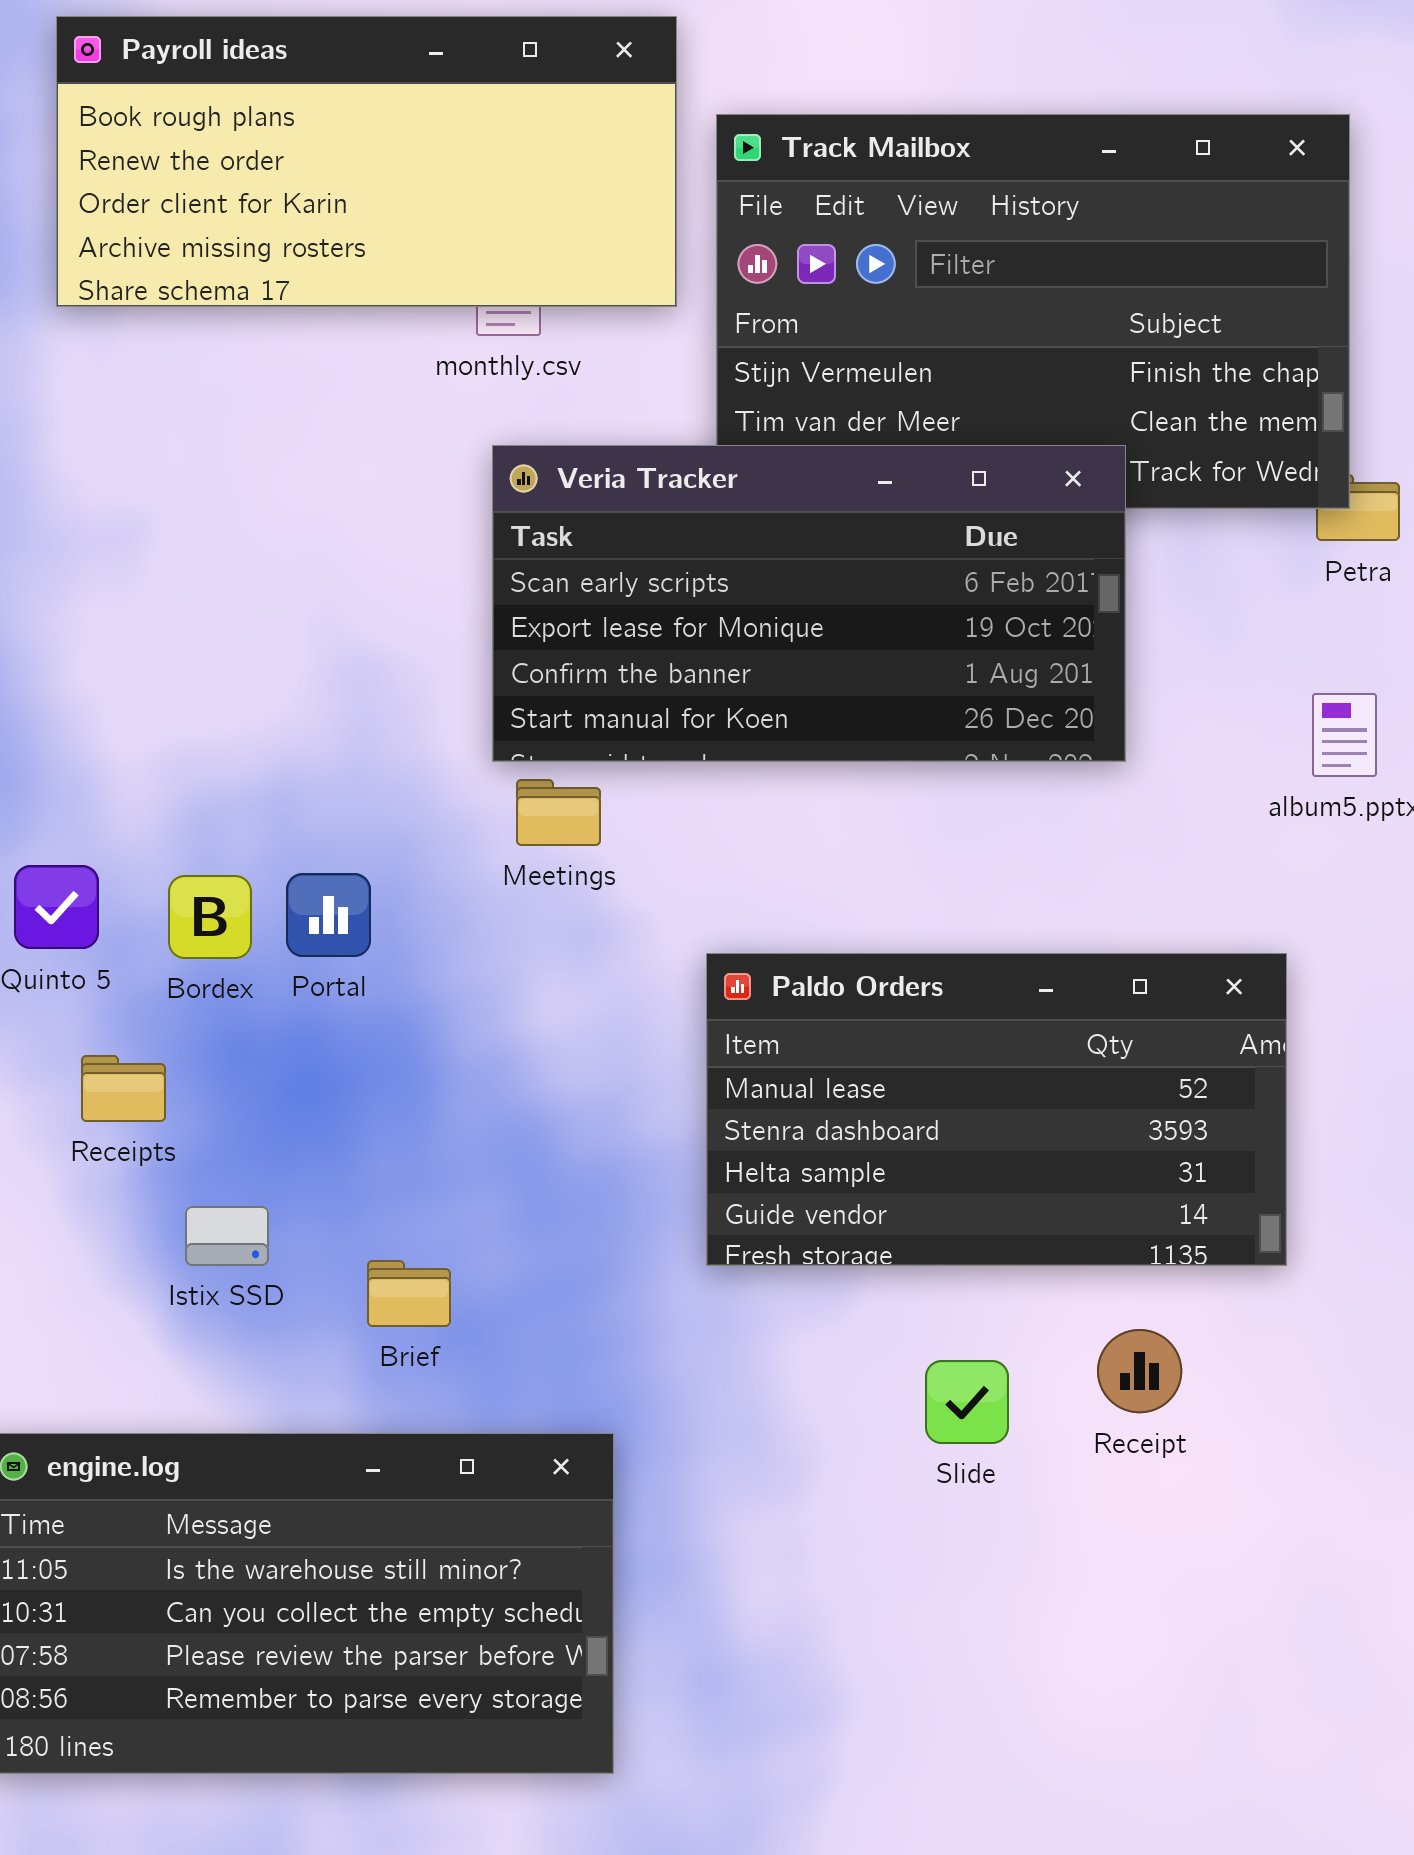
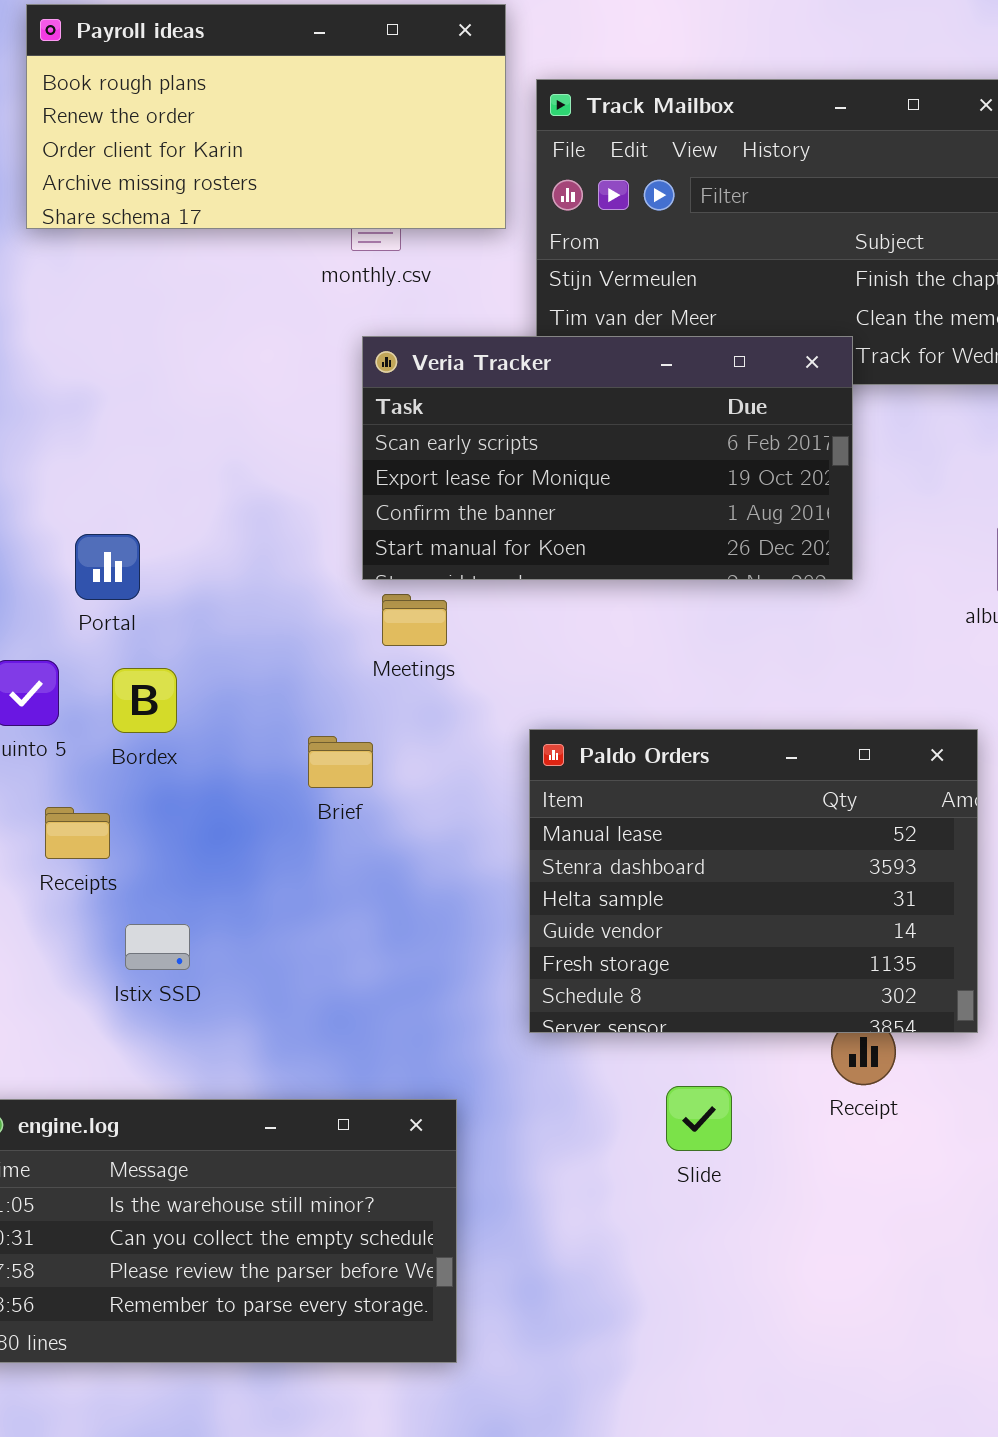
Portal: [286,873,371,957] -> [75,534,140,600], moved
Paldo Orders: [706,953,1287,1266] -> [529,729,978,1033], resized
Brief: [367,1260,451,1327] -> [308,736,373,788], moved
Slide: [925,1360,1009,1444] -> [666,1086,732,1151], moved

